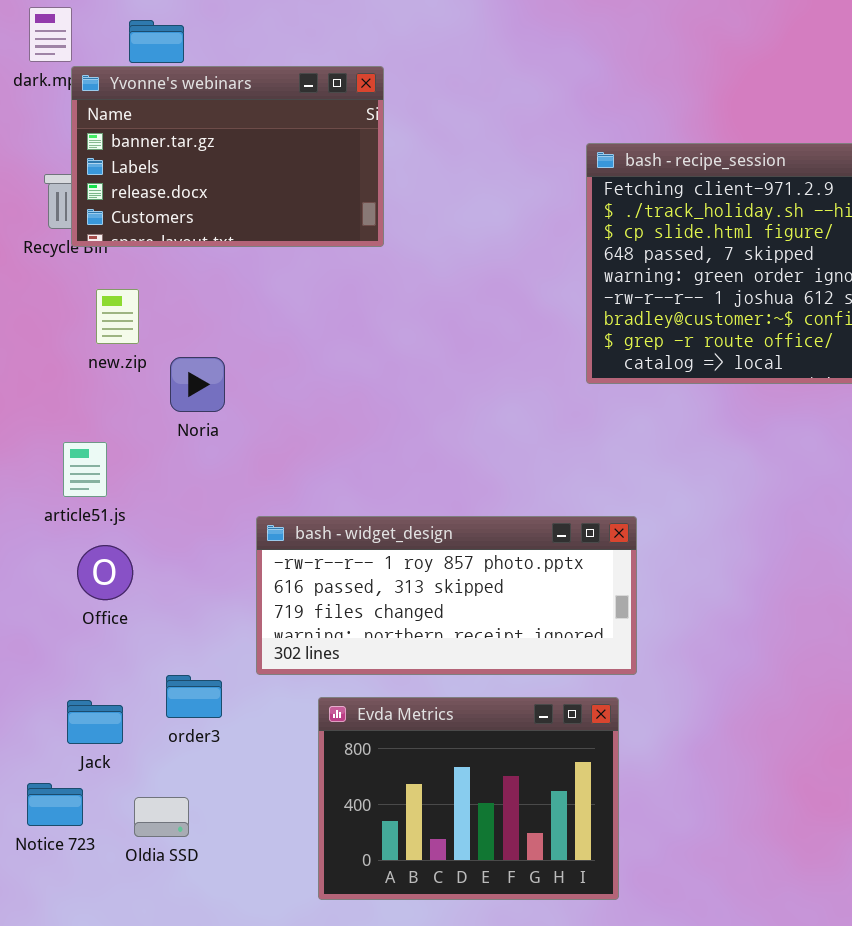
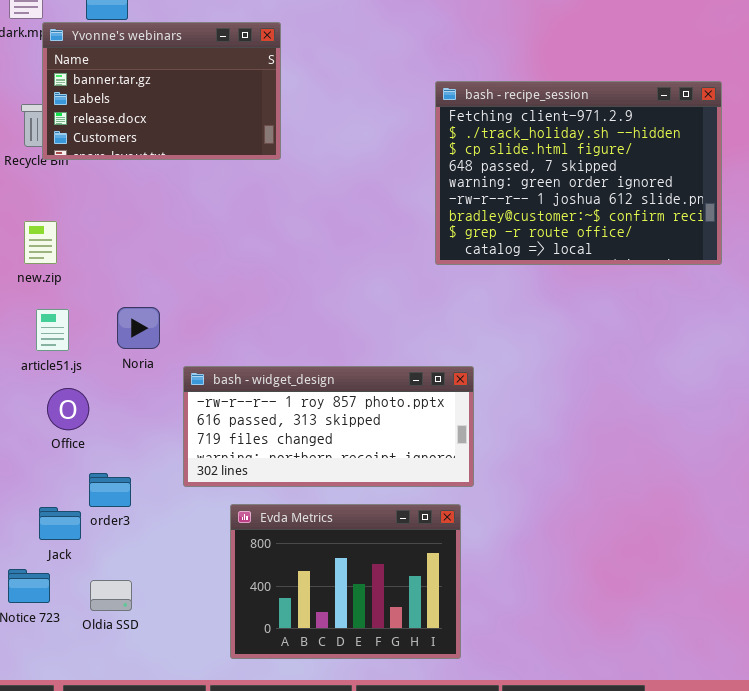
new.zip: [96,289,139,344] -> [24,221,57,264], moved
Noria: [170,357,225,412] -> [117,307,160,349], moved
order3: [166,675,222,718] -> [89,473,131,507], moved

